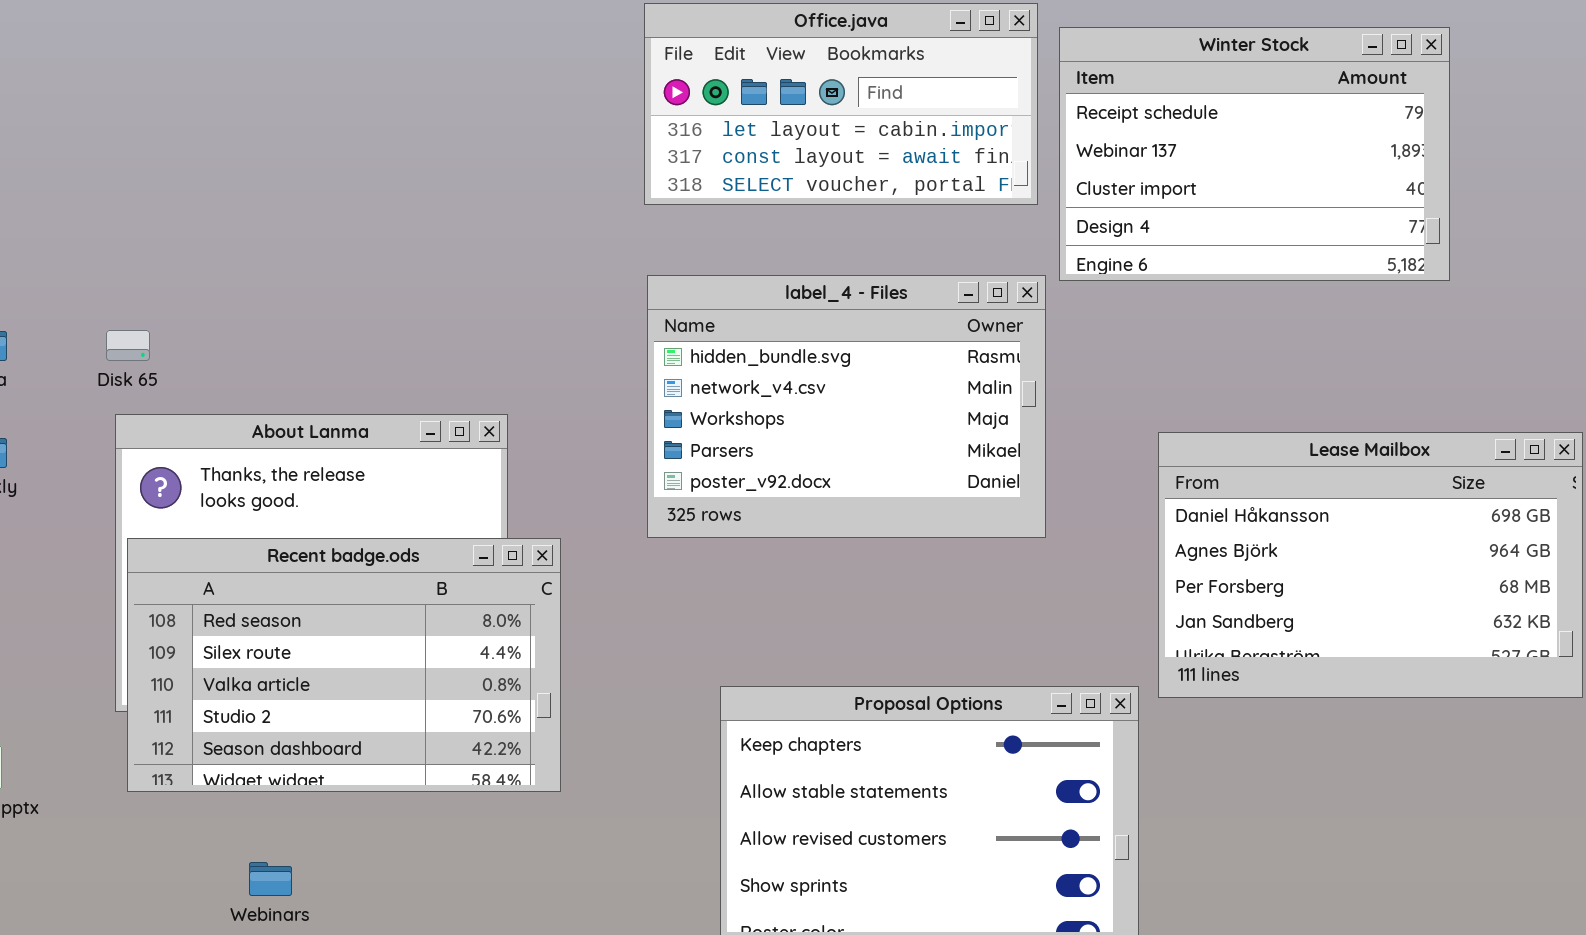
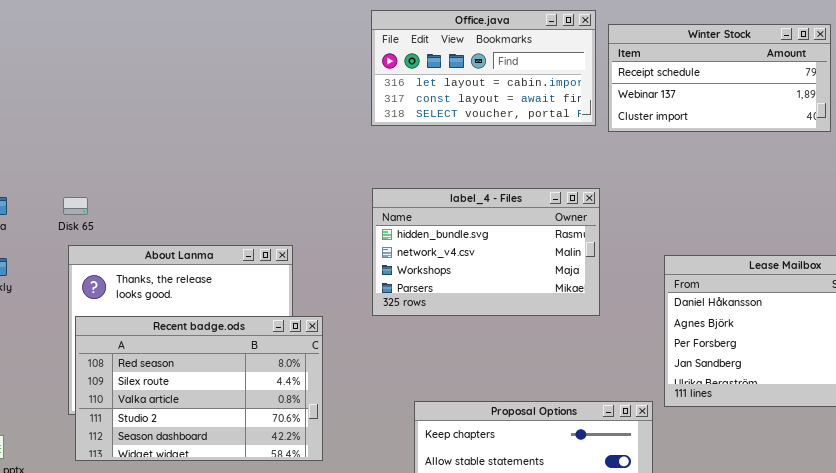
Winter Stock: [1059,27,1450,281] -> [608,24,831,132], resized
label_4 - Files: [647,275,1046,538] -> [372,188,600,316], resized

